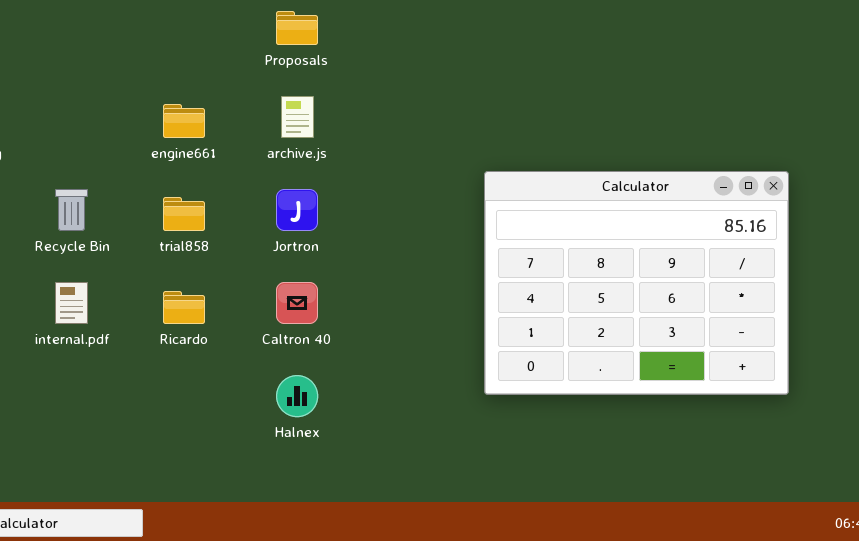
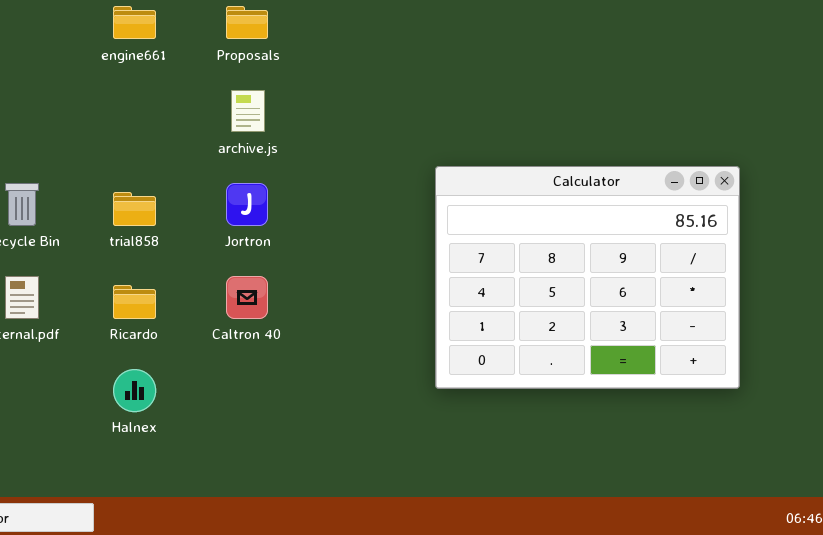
engine661: [163,104,205,138] -> [113,6,156,39], moved
Halnex: [276,375,318,417] -> [113,369,156,412], moved

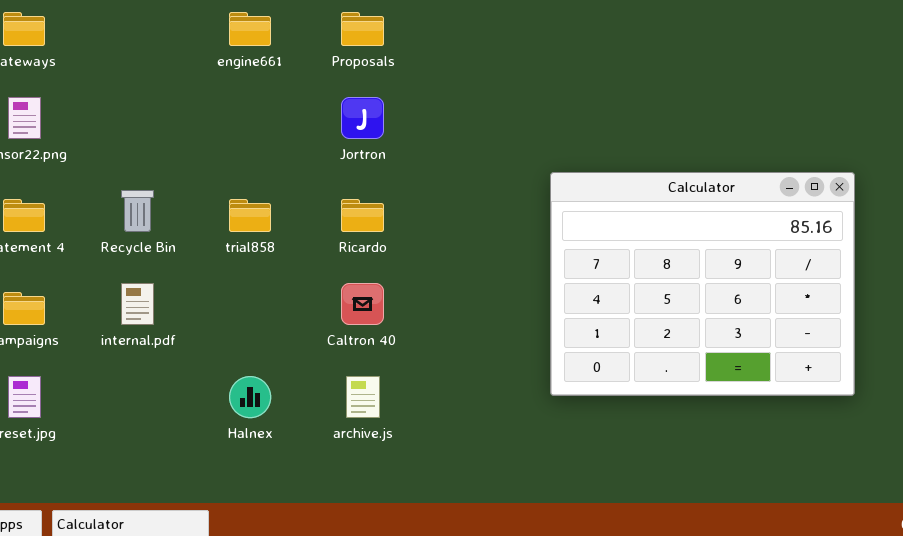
archive.js: [231,90,265,132] -> [346,376,380,418], moved
Jortron: [226,183,268,226] -> [341,97,384,139], moved
Ricardo: [113,285,156,319] -> [341,199,384,232], moved

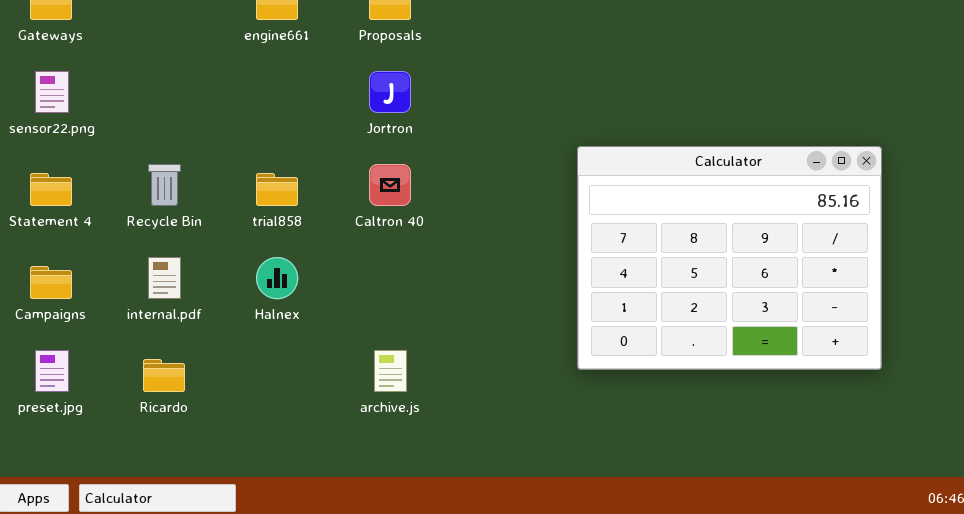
Ricardo: [341,199,384,232] -> [143,359,185,392], moved
Caltron 40: [341,283,384,325] -> [369,164,411,206], moved
Halnex: [229,376,271,418] -> [256,257,298,299], moved

